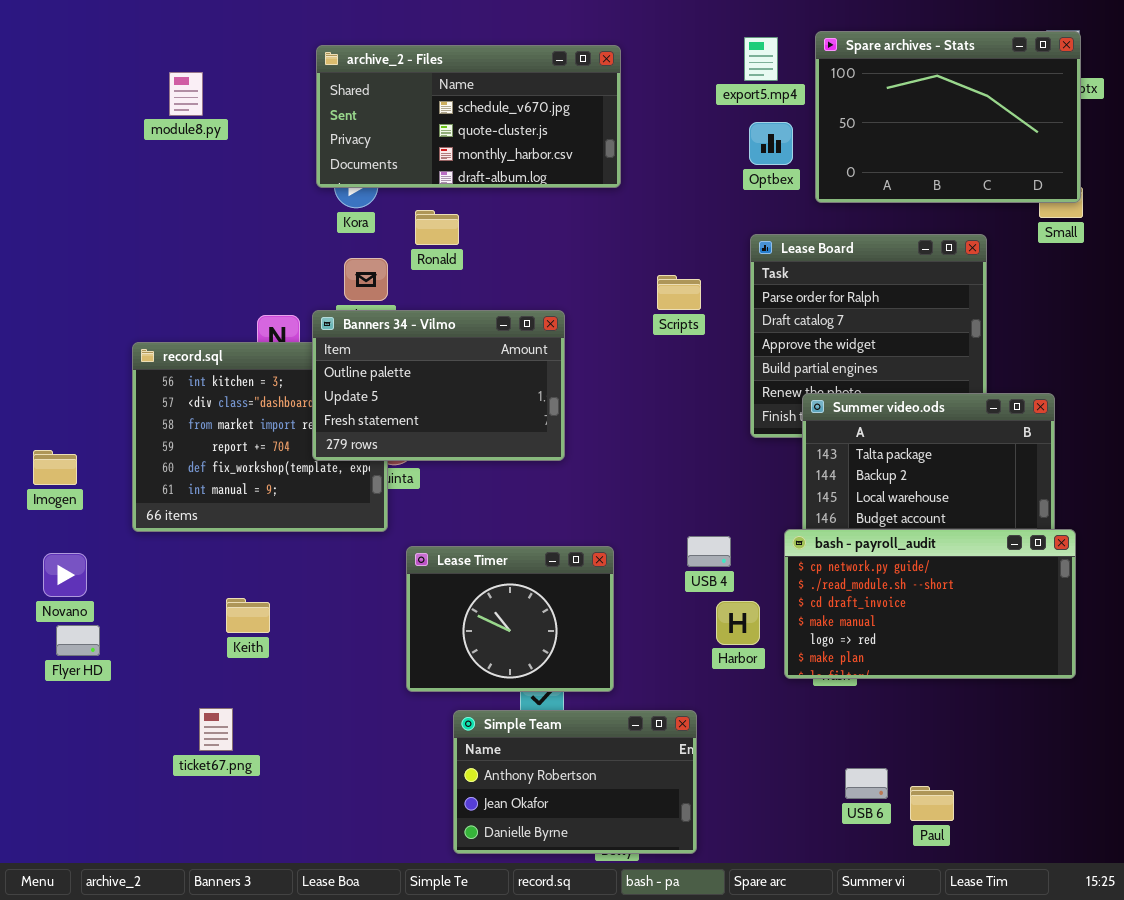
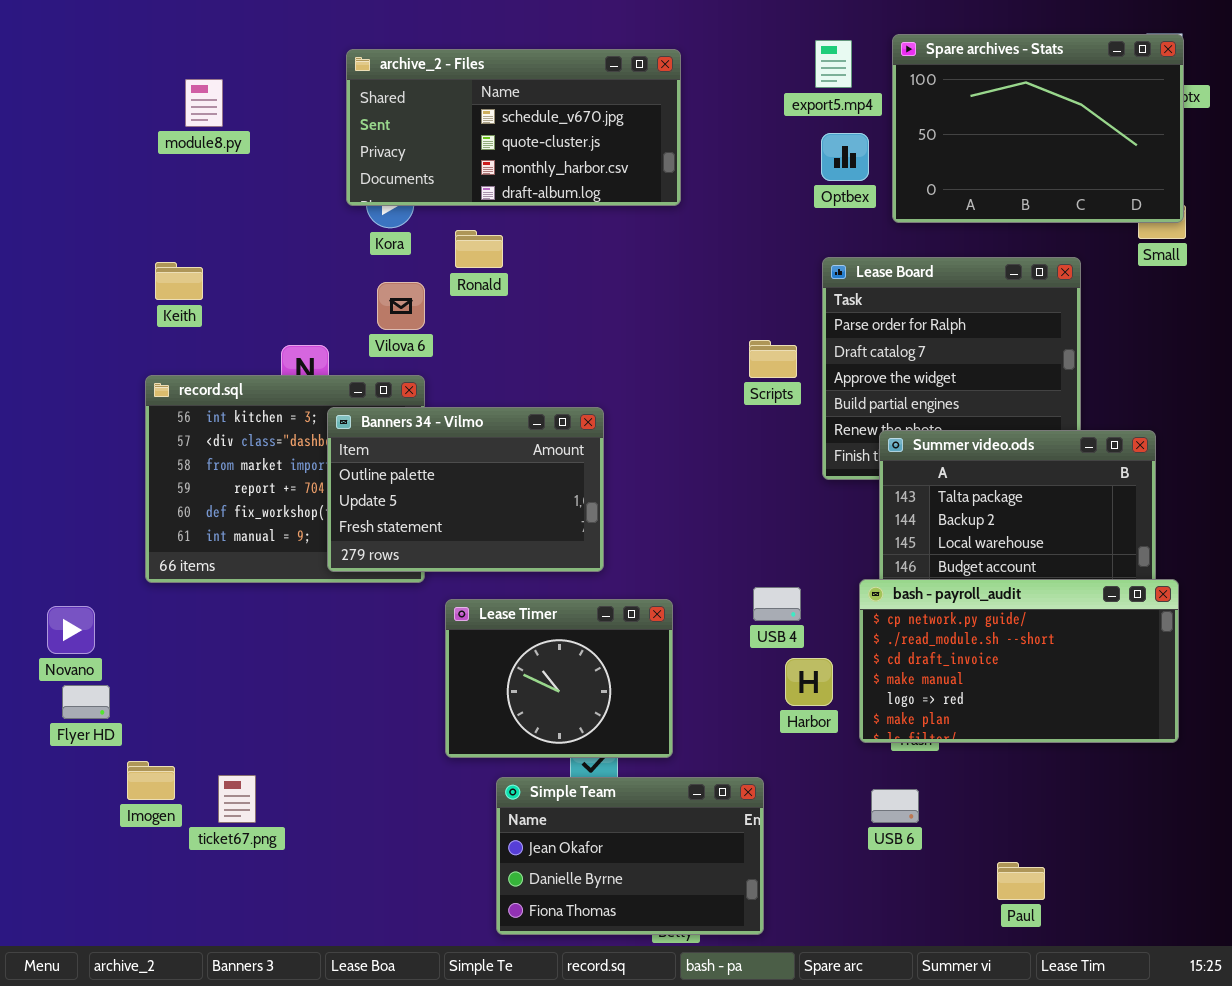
Scripts: [657,275,701,310] -> [749,340,797,378], moved
Banners 34 - Vilmo: [312,310,565,461] -> [327,407,604,572], moved
Imogen: [33,450,77,485] -> [127,761,175,800], moved
Keith: [226,598,270,633] -> [155,262,203,300], moved
Simple Team: [453,710,697,854] -> [496,777,764,935], scrolled down 1 row
USB 6: [845,768,888,799] -> [871,789,919,823], moved

